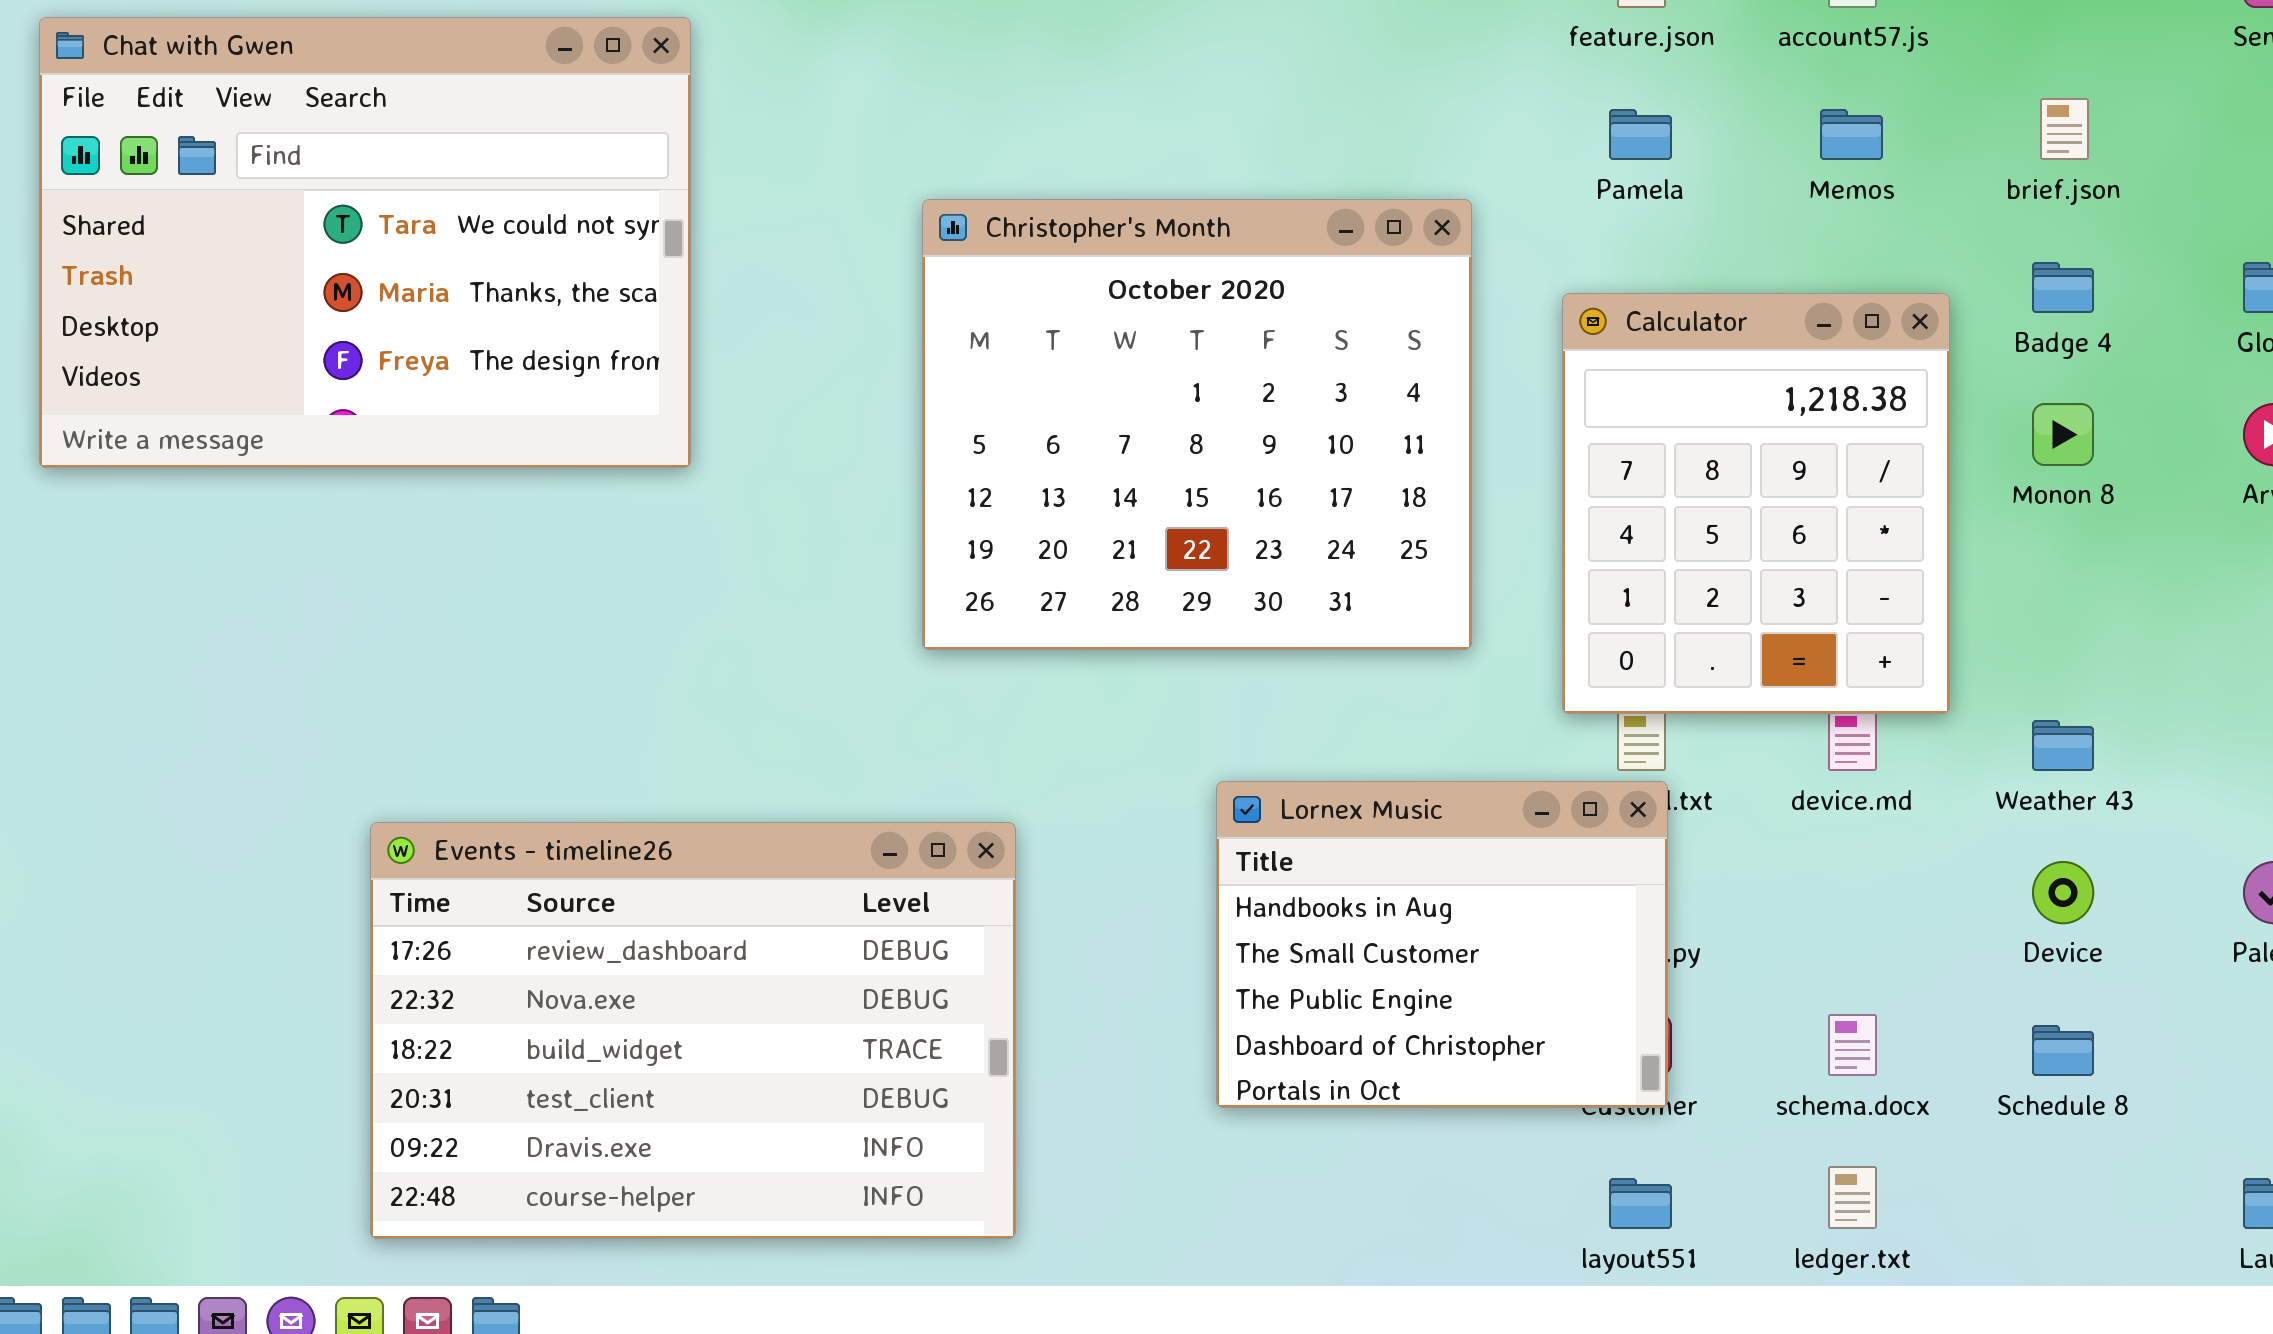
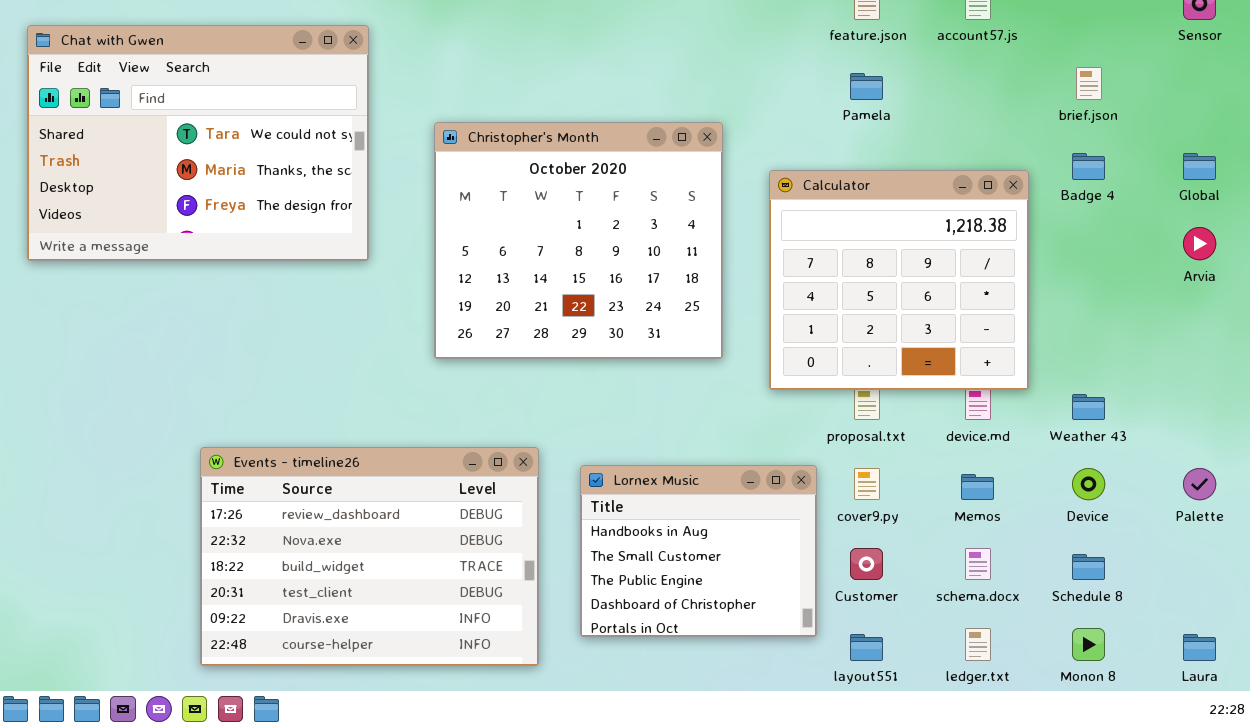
Memos: [1820,109,1883,160] -> [961,474,994,500], moved
Christopher's Month: [922,199,1472,650] -> [434,122,723,359], moved
Calculator: [1562,293,1950,714] -> [769,170,1029,390], resized
Monon 8: [2032,403,2094,466] -> [1072,628,1105,661], moved
Lornex Music: [1216,781,1668,1108] -> [580,465,817,637], moved

